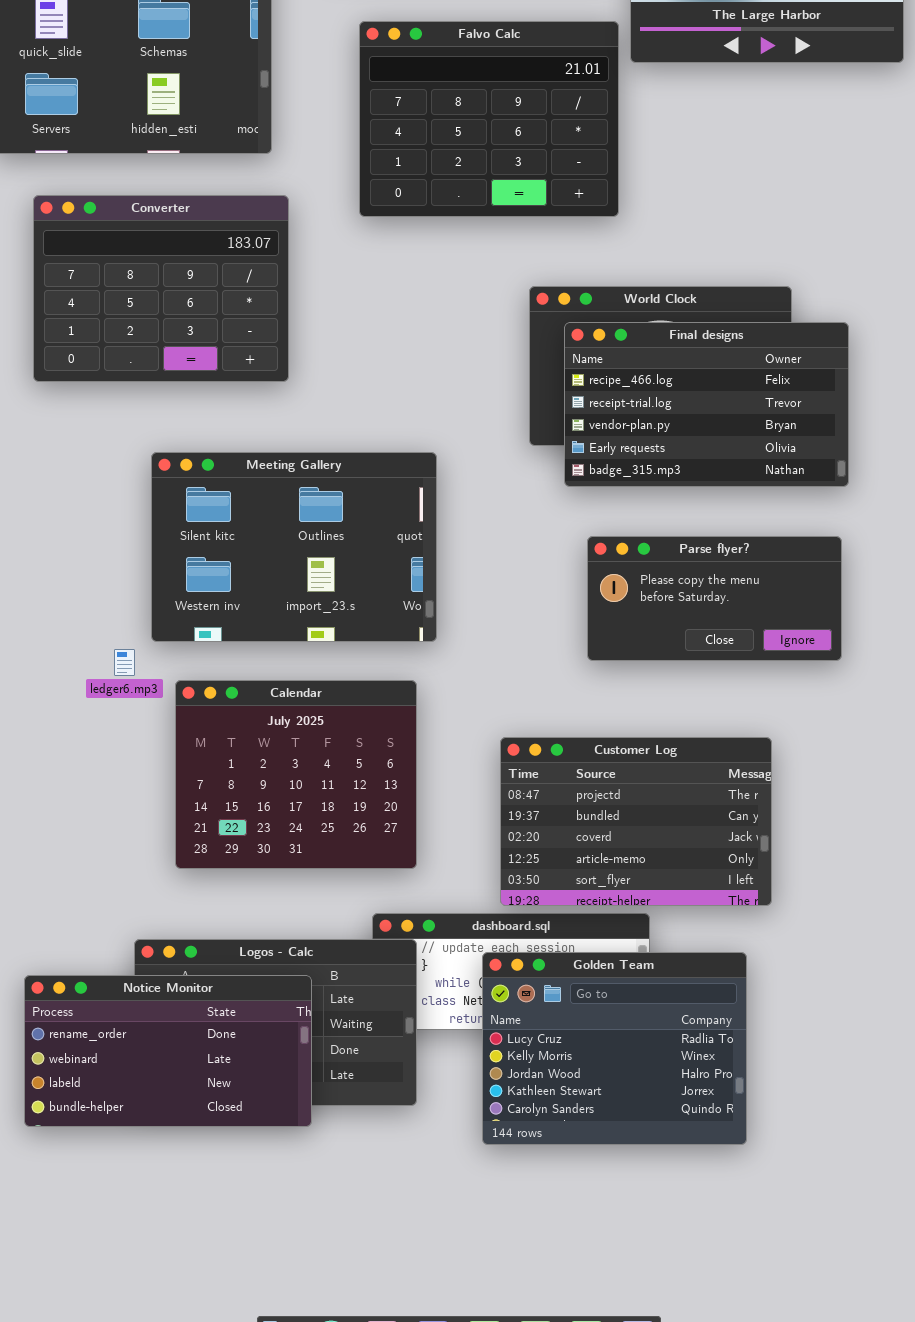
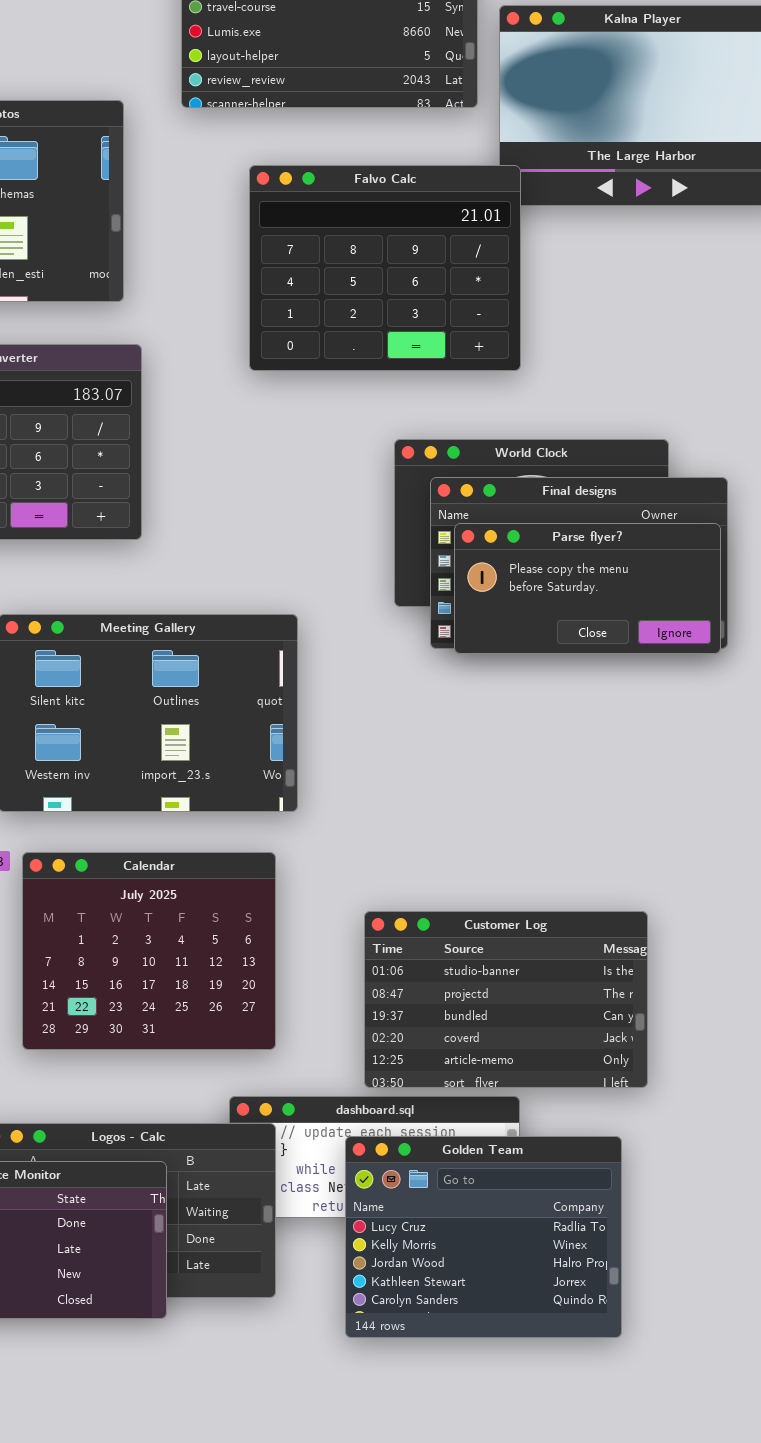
Falvo Calc: [359,21,619,217] -> [249,165,521,371], moved
Parse flyer?: [587,536,842,661] -> [454,523,721,654], moved
Customer Log: [500,737,772,906] -> [364,911,648,1088], scrolled up 1 row

